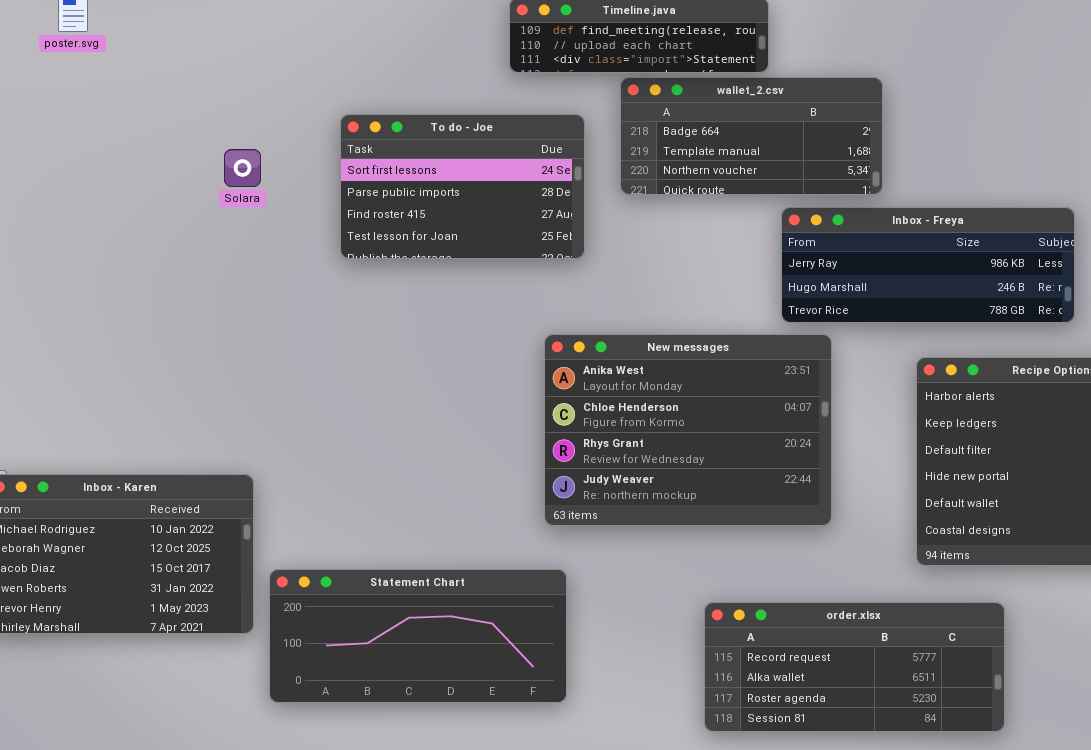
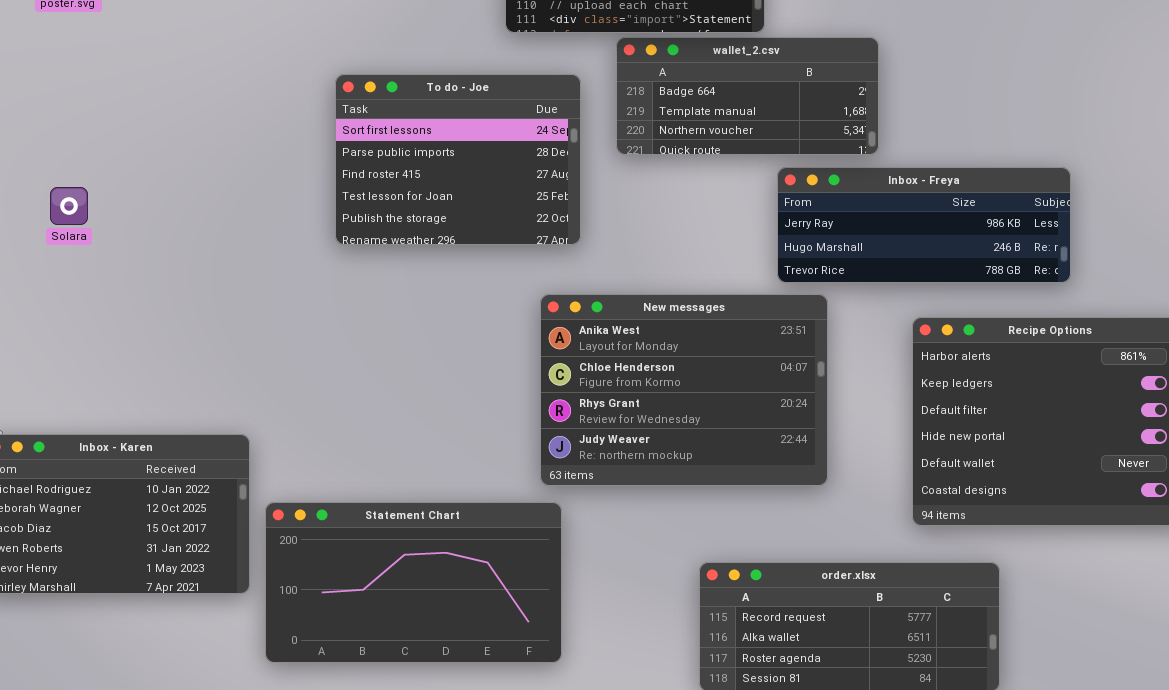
To do - Joe: [340,114,585,259] -> [335,74,581,245], resized
Solara: [224,149,261,187] -> [50,187,88,225], moved
Statement Chart: [269,569,567,703] -> [265,502,562,663], resized

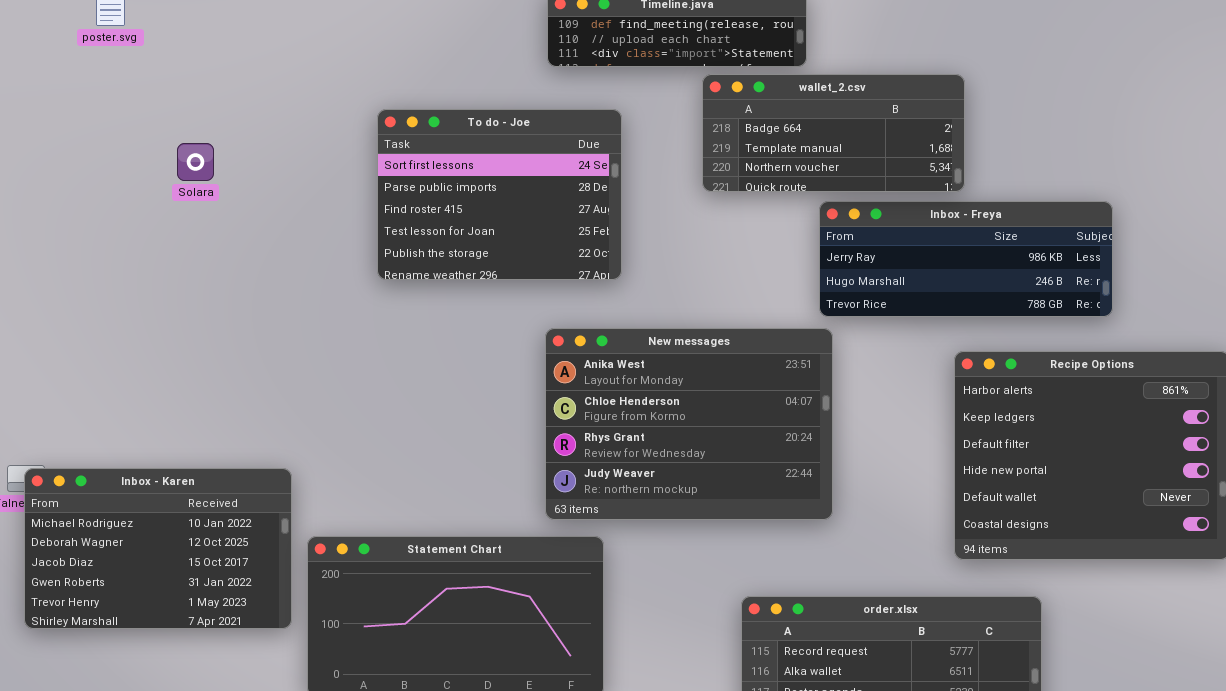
wallet_2.csv: [616,37,879,155] -> [702,74,965,192], moved
Solara: [50,187,88,225] -> [177,143,214,181], moved
New messages: [540,294,828,486] -> [545,328,833,520], moved

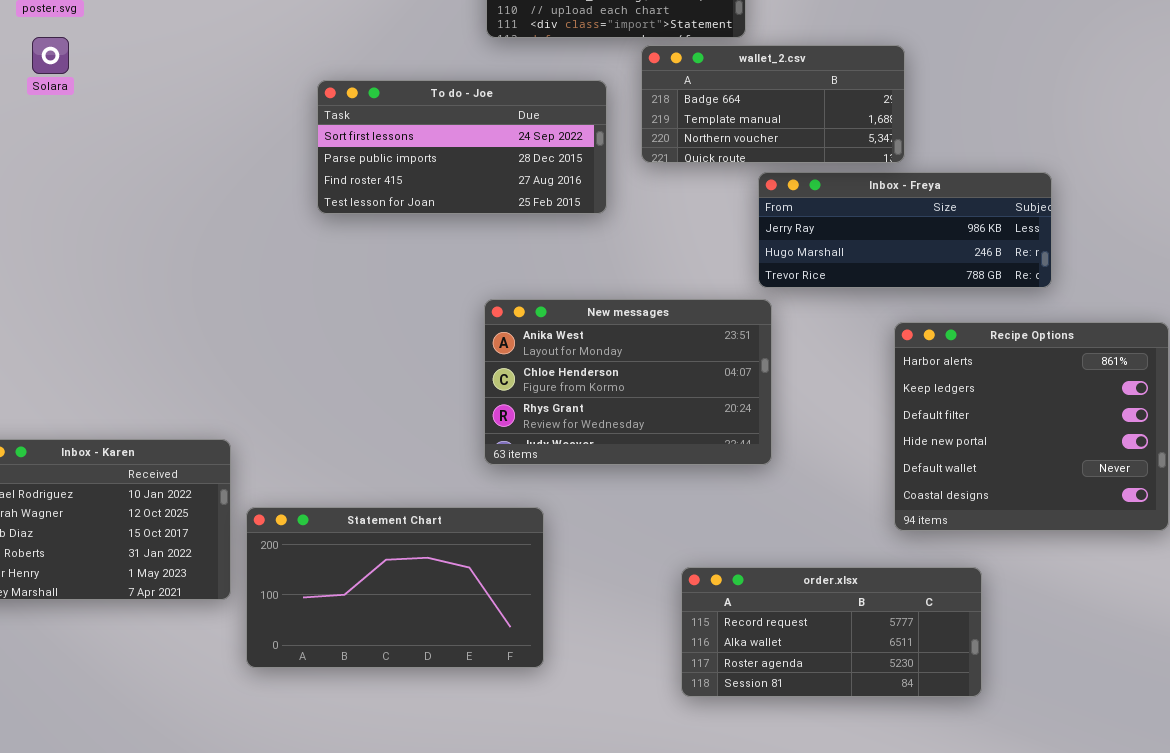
To do - Joe: [377,109,622,280] -> [317,80,607,214], resized
Solara: [177,143,214,181] -> [32,37,69,74], moved
New messages: [545,328,833,520] -> [484,299,772,465], resized

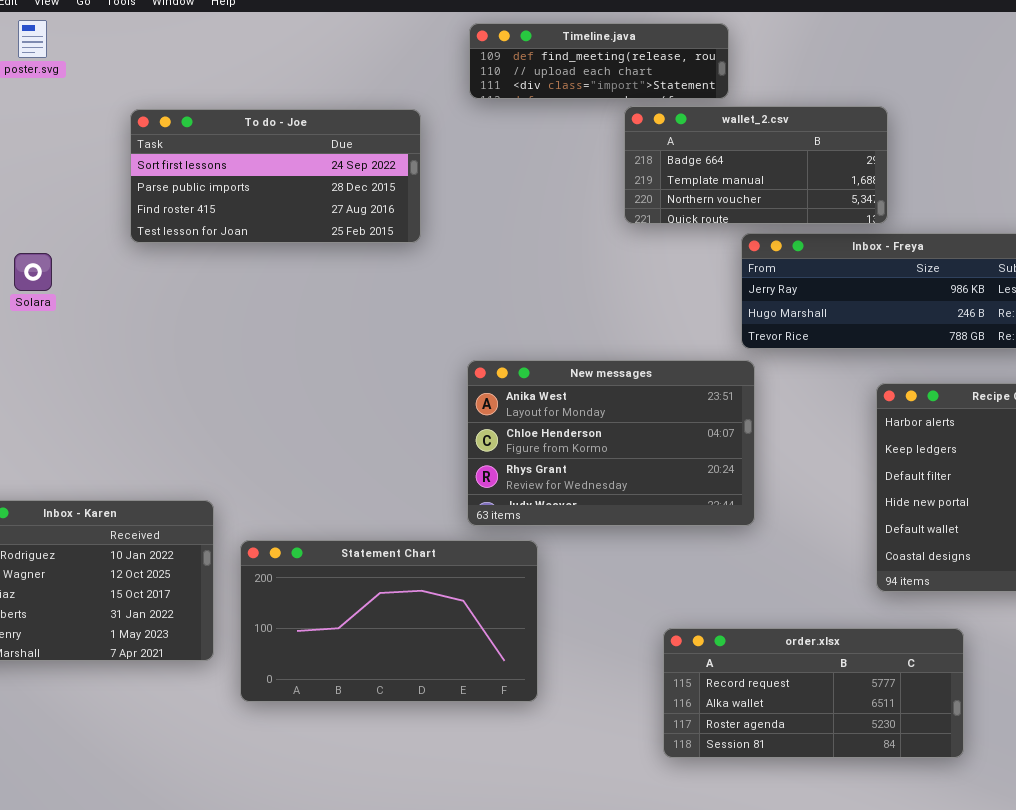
Solara: [32,37,69,74] -> [14,253,52,291], moved
To do - Joe: [317,80,607,214] -> [130,109,421,243], moved
Statement Chart: [246,507,544,668] -> [240,540,538,702], moved

